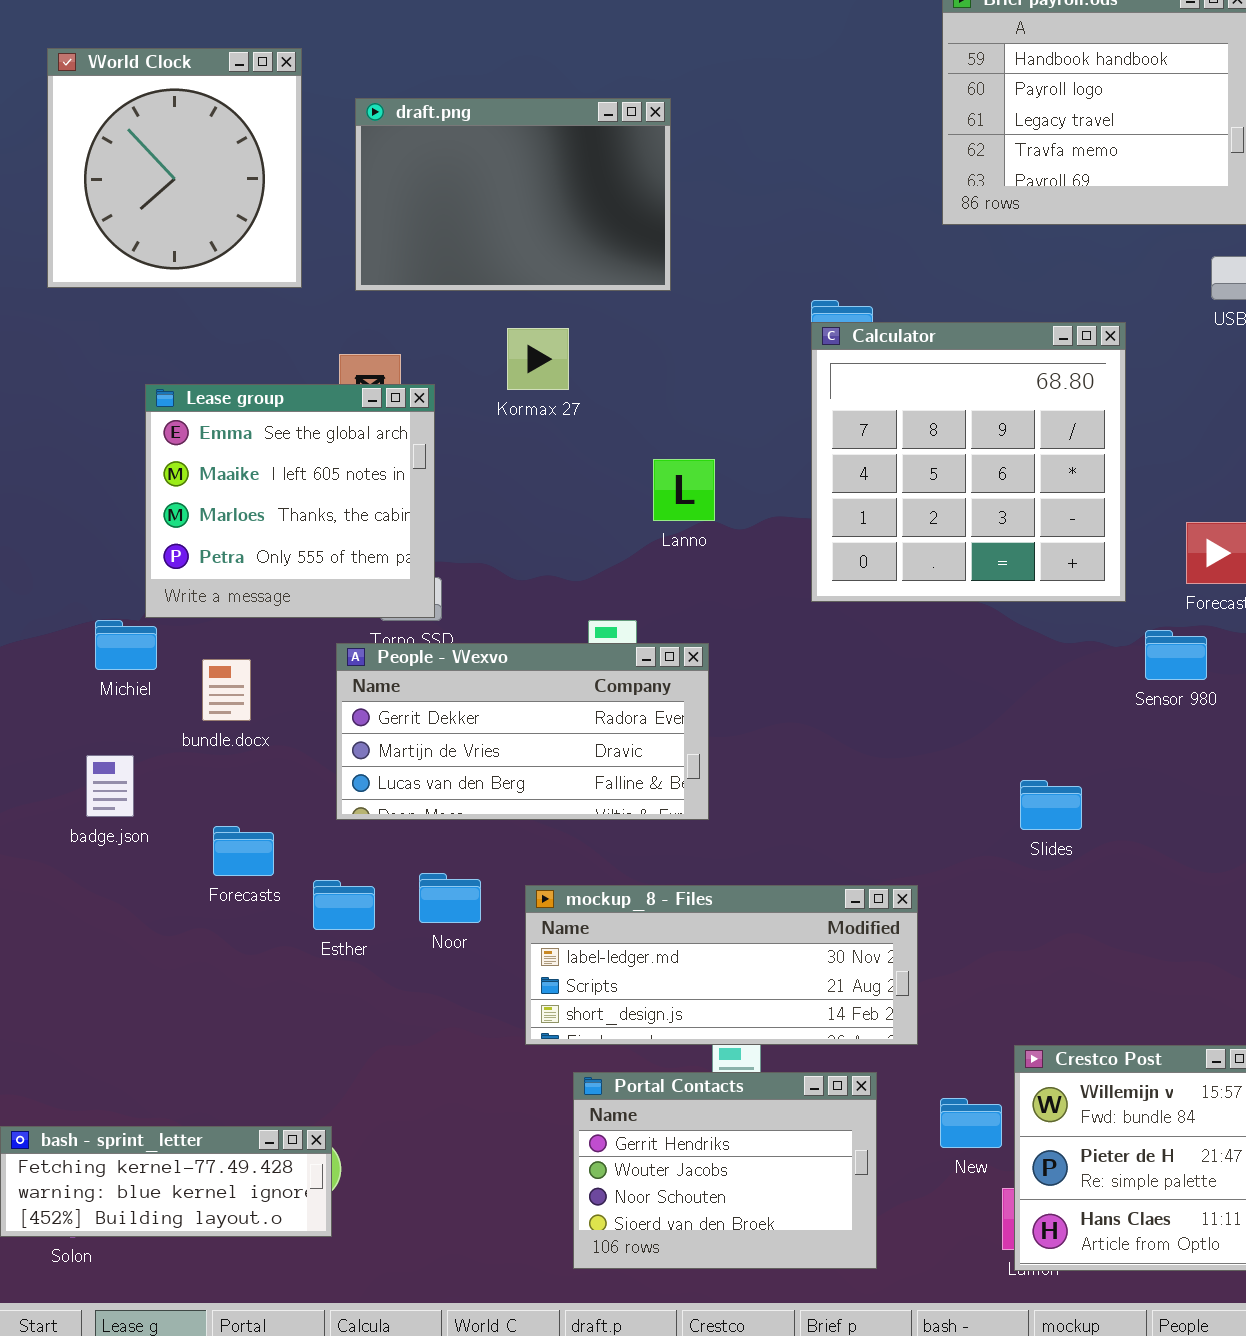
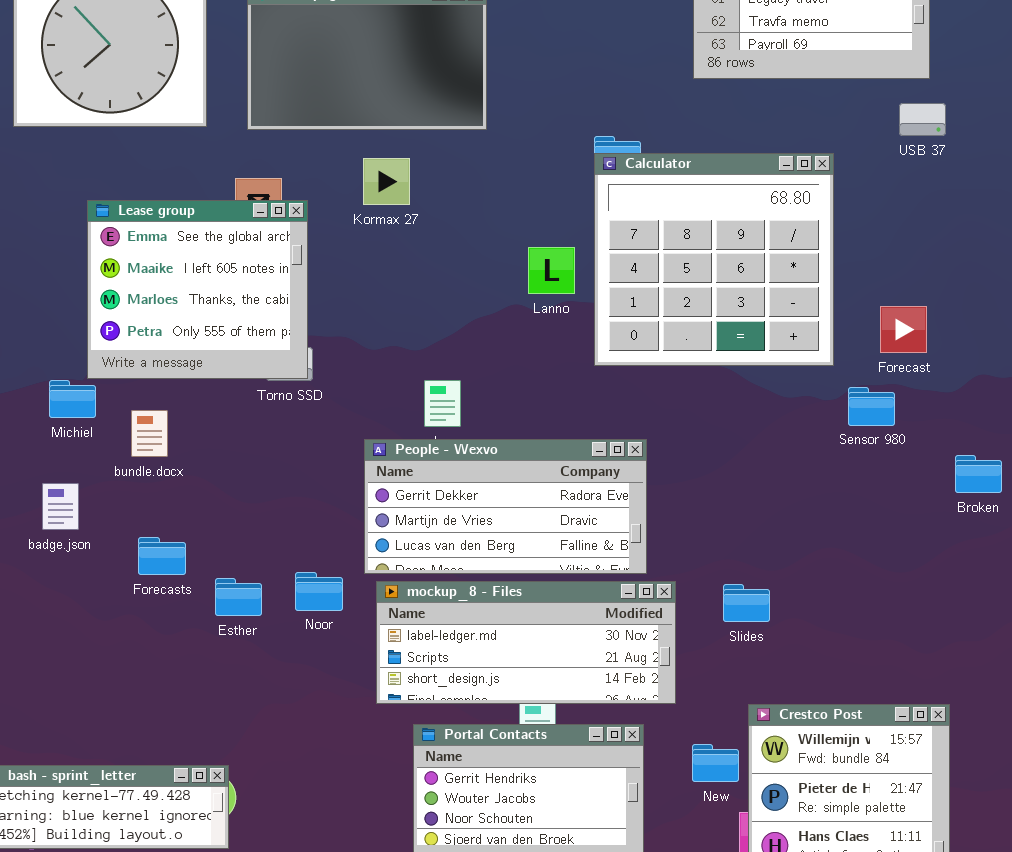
Lanno: [653,459,715,521] -> [528,247,575,294], moved
People - Wexvo: [336,643,709,820] -> [364,439,647,574], moved
Slides: [1020,780,1082,830] -> [723,584,770,622], moved

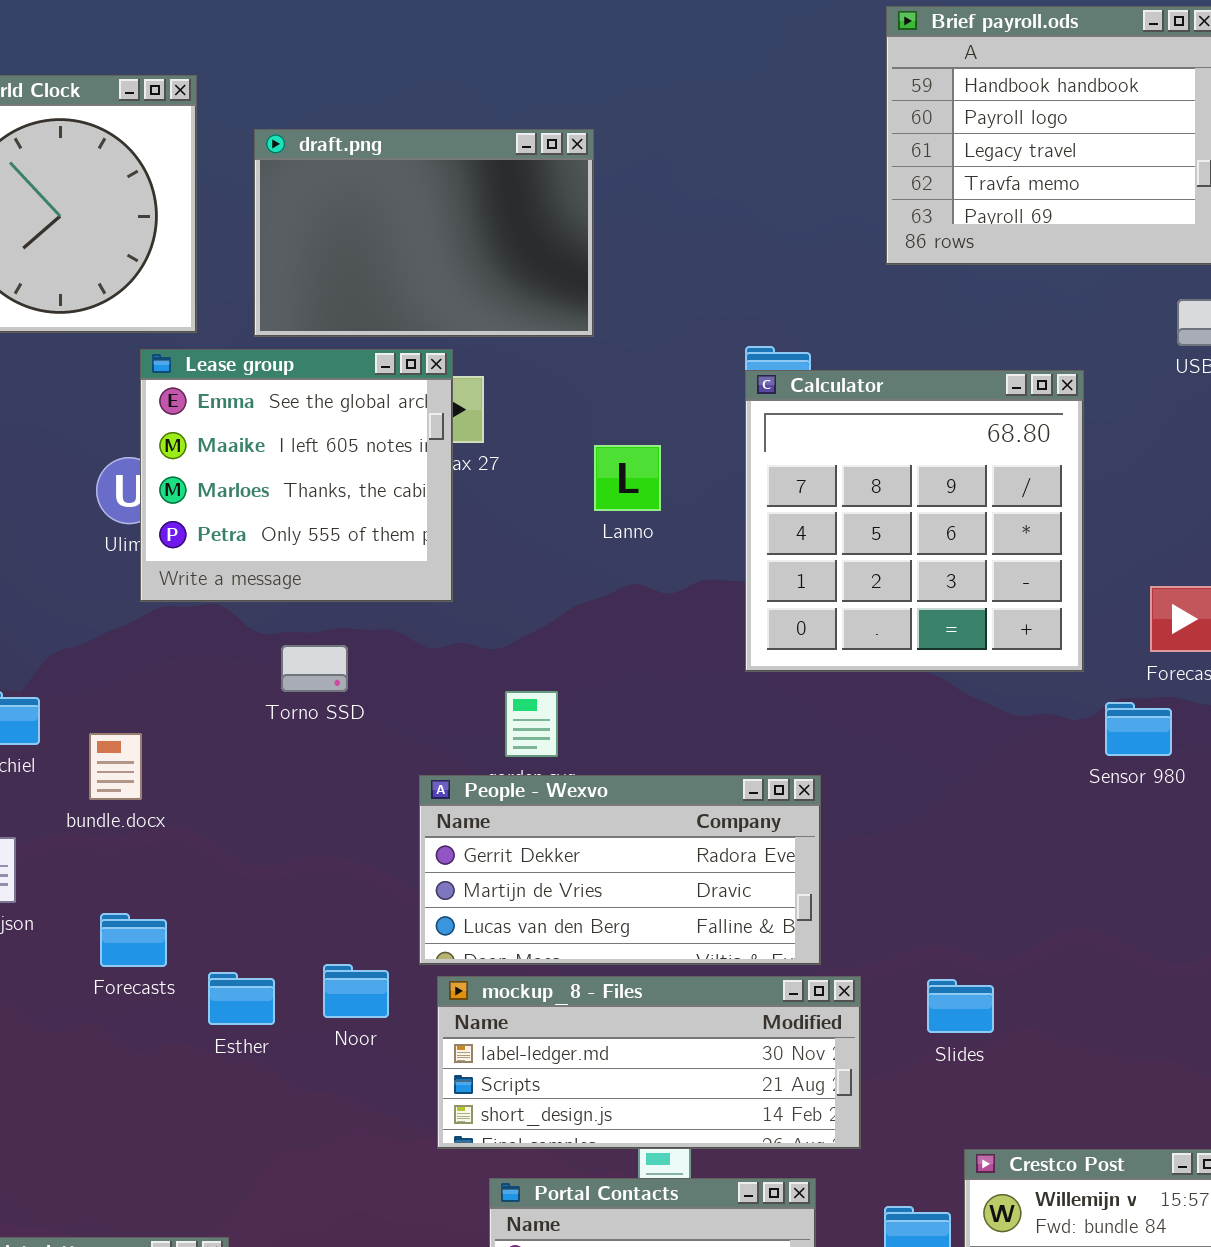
Lease group: [87,200,308,379] -> [140,349,453,602], moved
Lanno: [528,247,575,294] -> [594,445,661,511], moved

